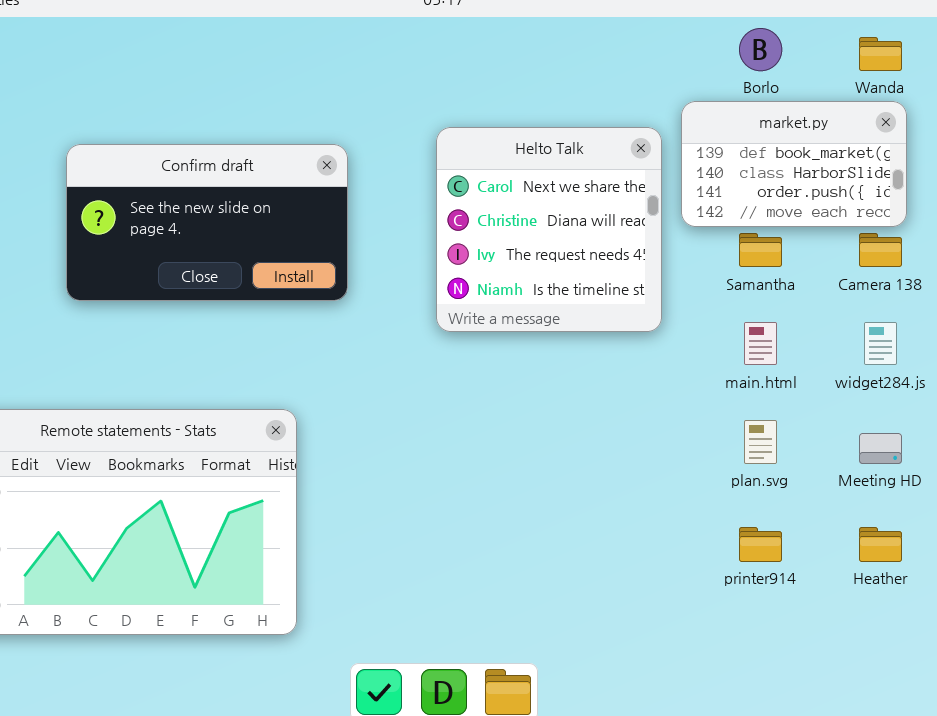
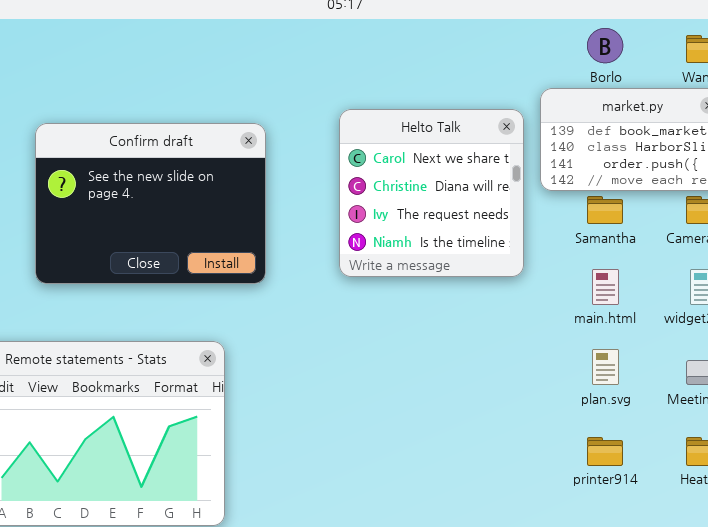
Confirm draft: [66,144,348,301] -> [35,123,266,284], resized

